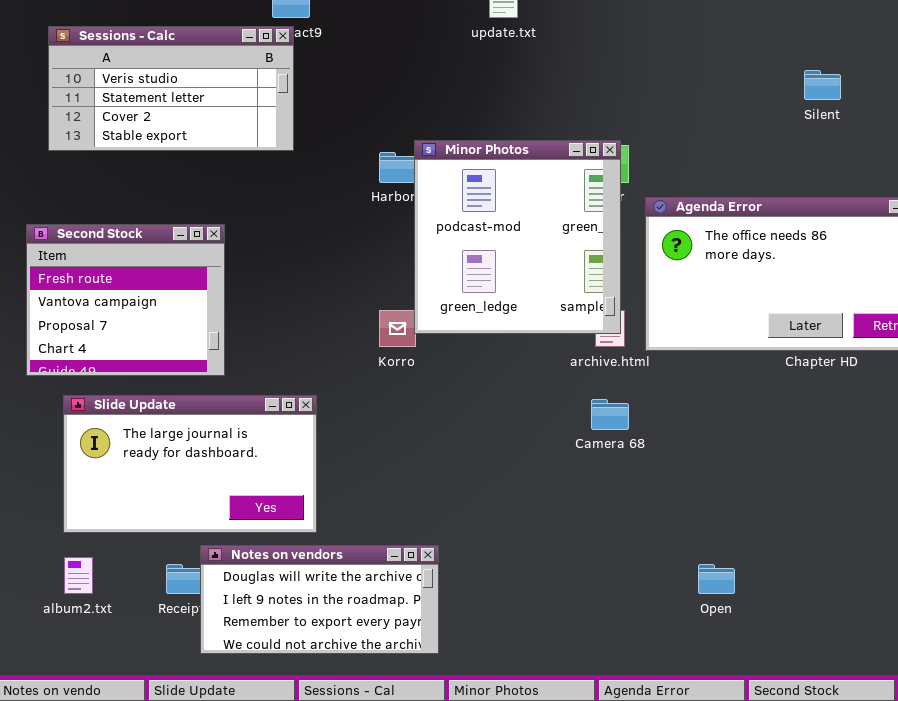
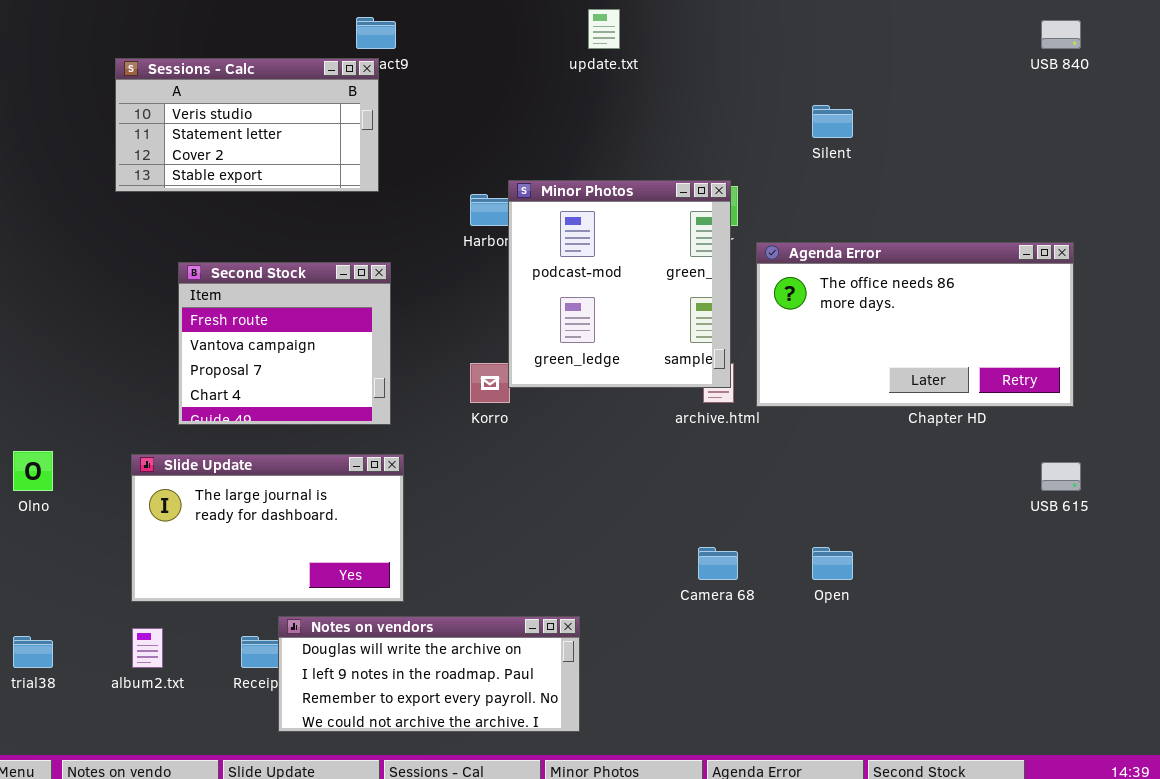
Silent: [804,70,841,100] -> [812,105,853,138], moved
Second Stock: [26,224,225,376] -> [178,262,391,425], moved
Camera 68: [591,399,629,430] -> [698,547,738,580], moved
Notes on vendors: [200,545,439,654] -> [278,616,580,732], resized
Open: [698,564,735,594] -> [812,547,853,580], moved

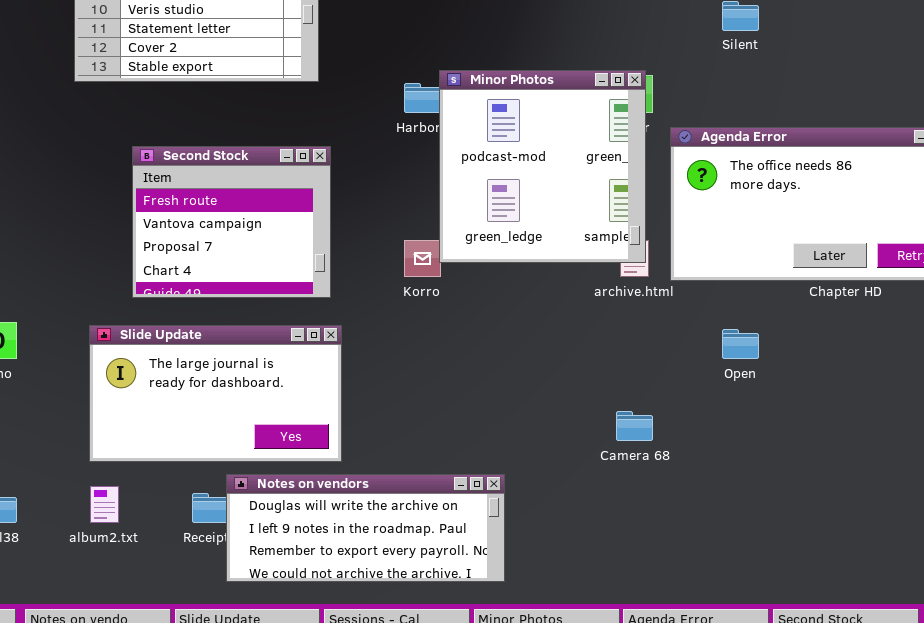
Open: [812,547,853,580] -> [722,329,759,359], moved

